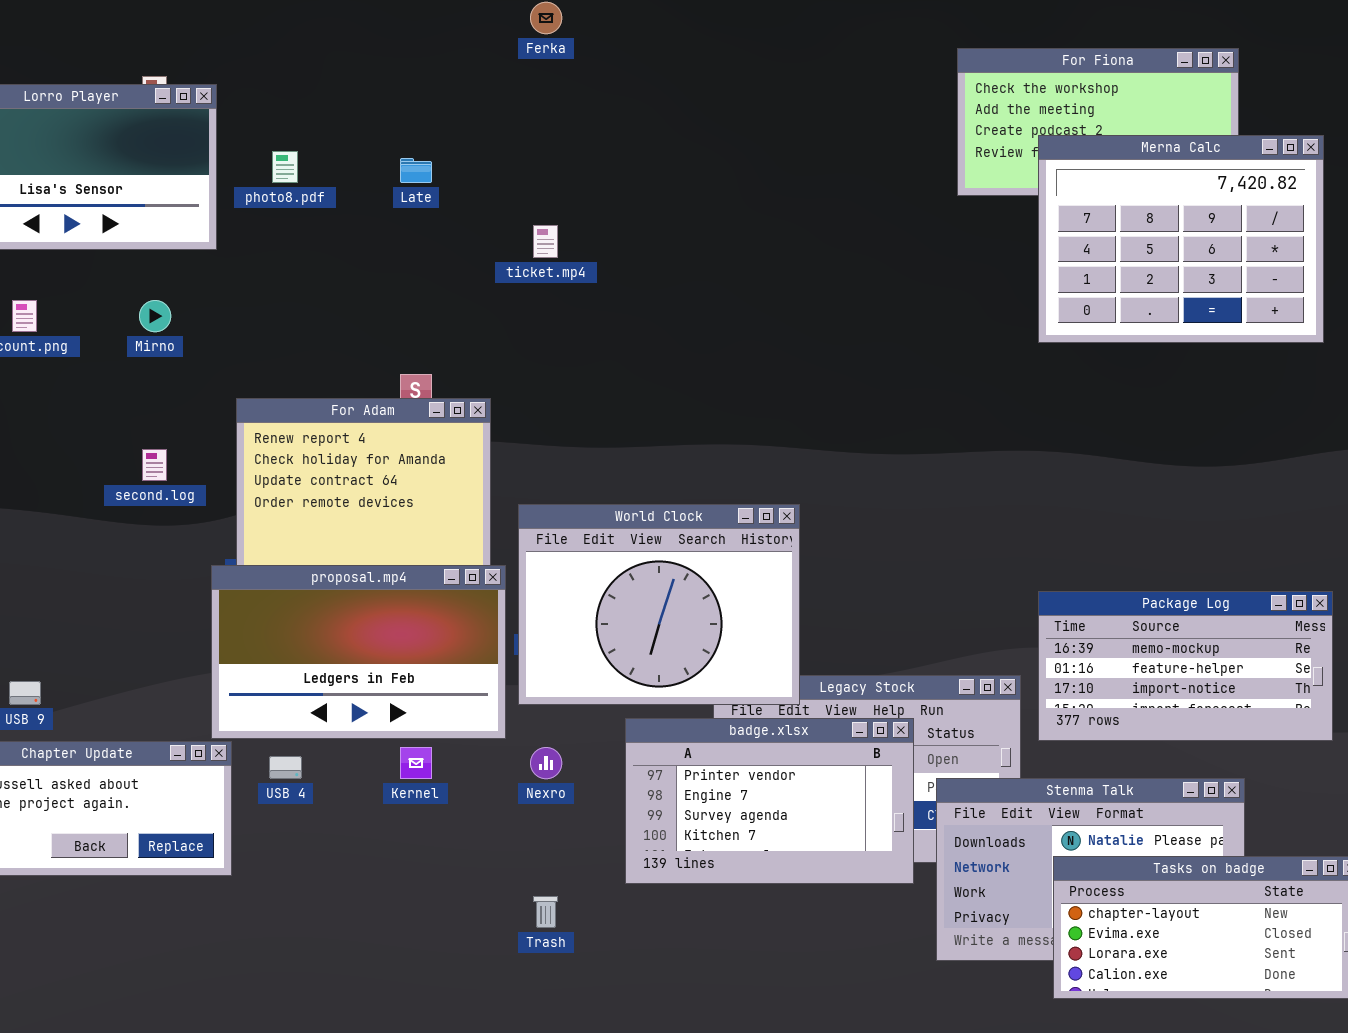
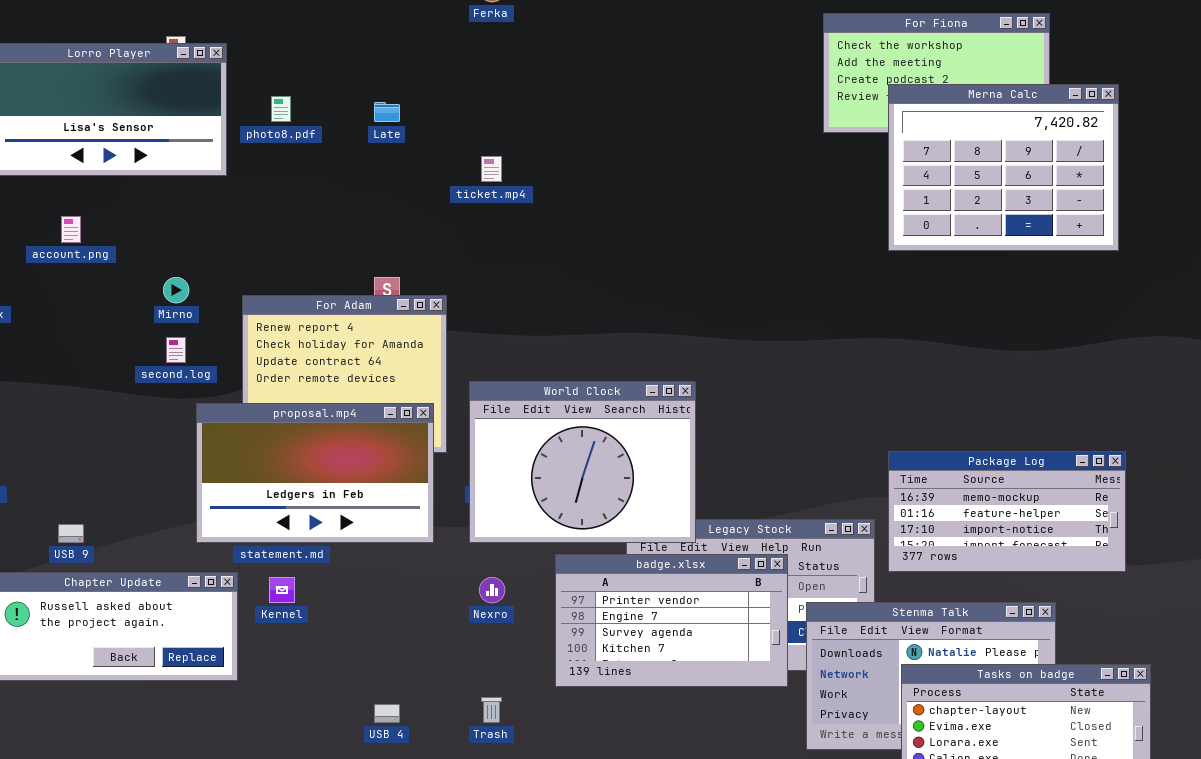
Mirno: [139,300,171,332] -> [163,277,189,303], moved
proposal.mp4: [211,565,506,739] -> [196,403,434,543], moved
Kernel: [400,747,432,779] -> [269,577,295,603], moved
USB 4: [269,756,302,779] -> [374,704,400,723], moved

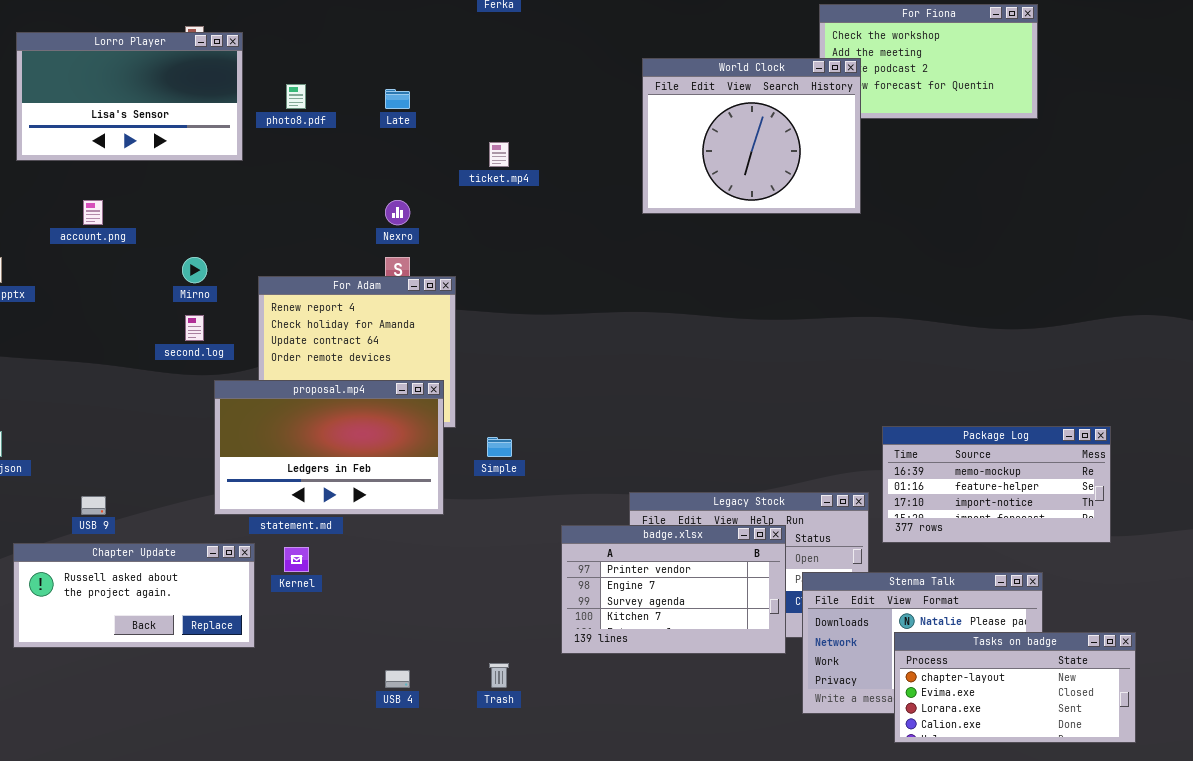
Merna Calc: [888,84,1119,251] -> none, closed
World Clock: [469,381,696,543] -> [642,58,861,214], moved
Nexro: [479,577,505,603] -> [385,200,410,225], moved

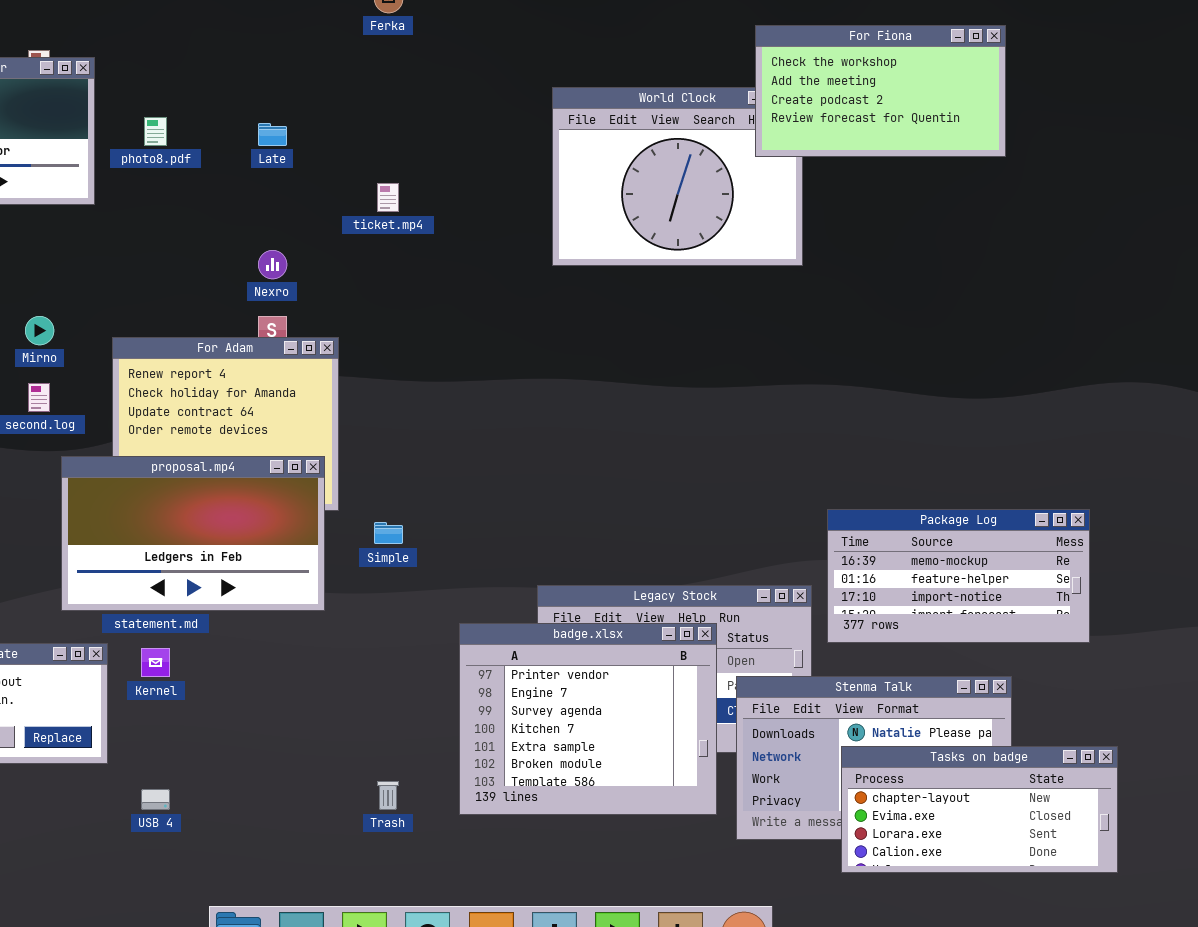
For Fiona: [819,4,1038,119] -> [755,25,1006,157], raised
badge.xlsx: [561,525,786,654] -> [459,623,717,815], resized
USB 4: [385,670,410,688] -> [141,789,170,810], moved

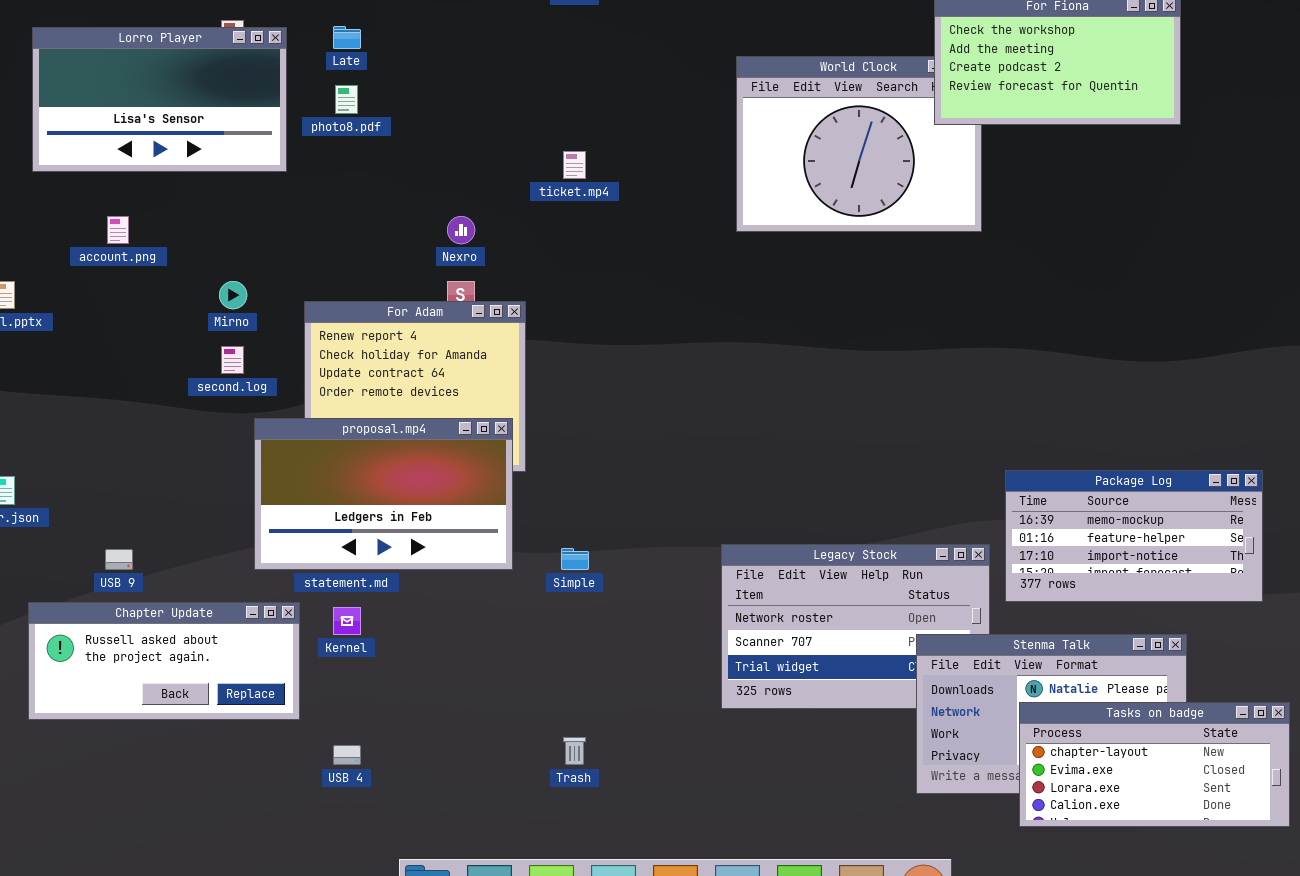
Late: [258,123,287,146] -> [333,26,361,49], moved
Simple: [374,522,403,544] -> [561,548,589,570], moved
badge.xlsx: [459,623,717,815] -> none, closed

